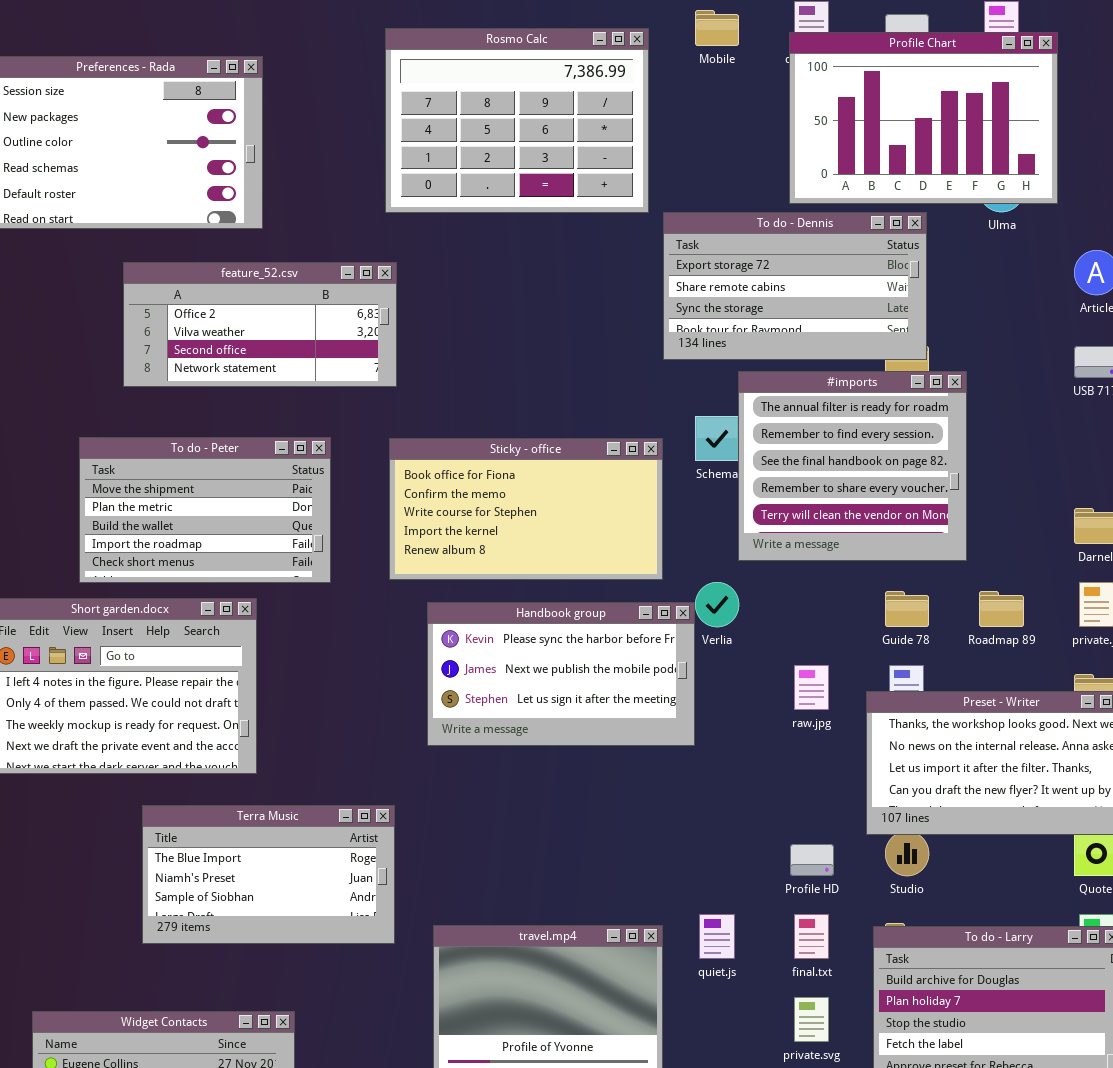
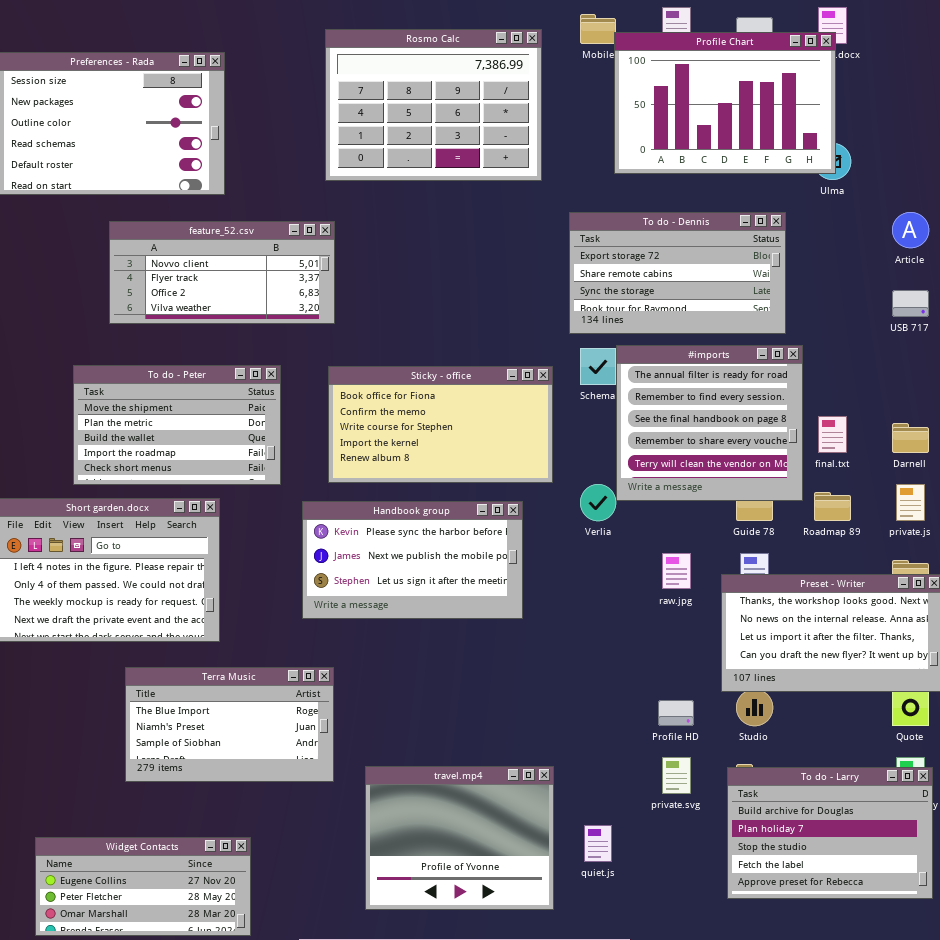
Profile Chart: [789,32,1058,204] -> [614,32,836,174], moved
To do - Dennis: [663,212,927,360] -> [569,212,786,334], moved
feature_52.csv: [123,262,397,387] -> [109,221,335,324], scrolled up 2 rows
#imports: [738,371,967,561] -> [616,345,803,501], moved
Handbook group: [427,602,695,746] -> [302,501,523,619], moved
quiet.js: [699,914,735,959] -> [584,825,612,862], moved
final.txt: [794,914,829,959] -> [818,416,847,453], moved
private.svg: [794,997,829,1042] -> [662,757,691,794], moved

